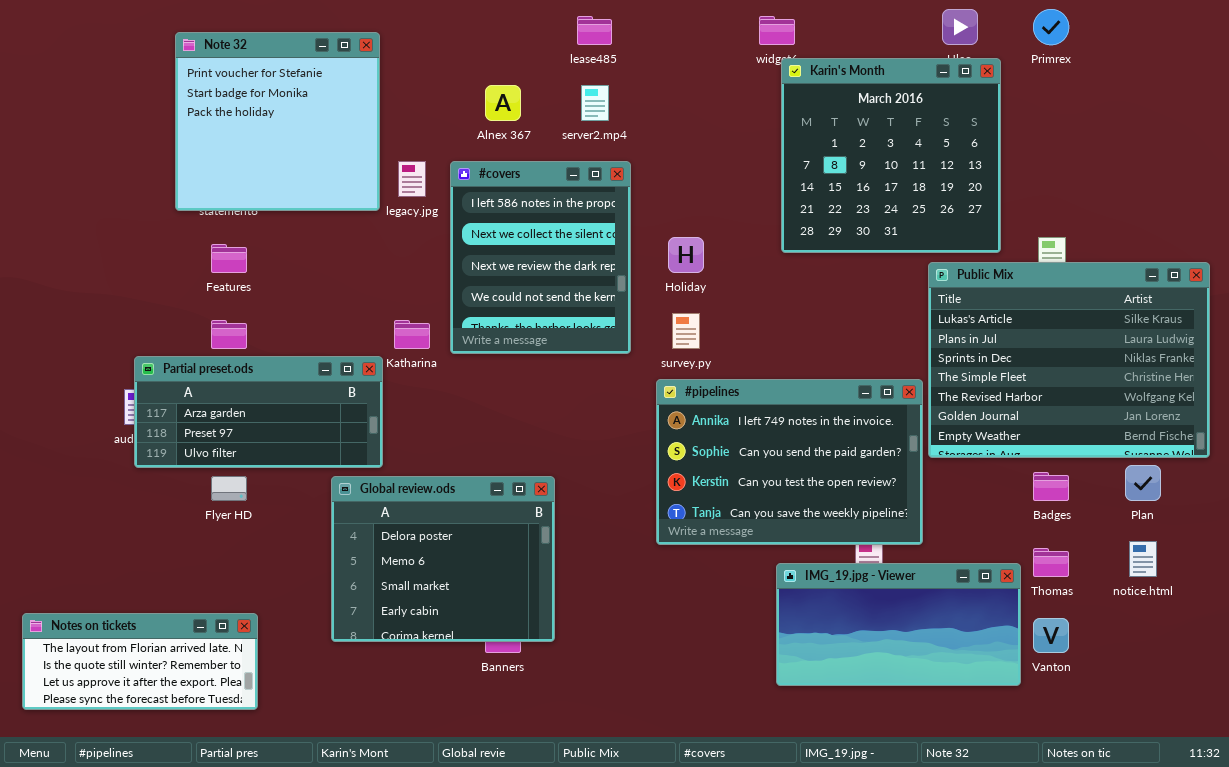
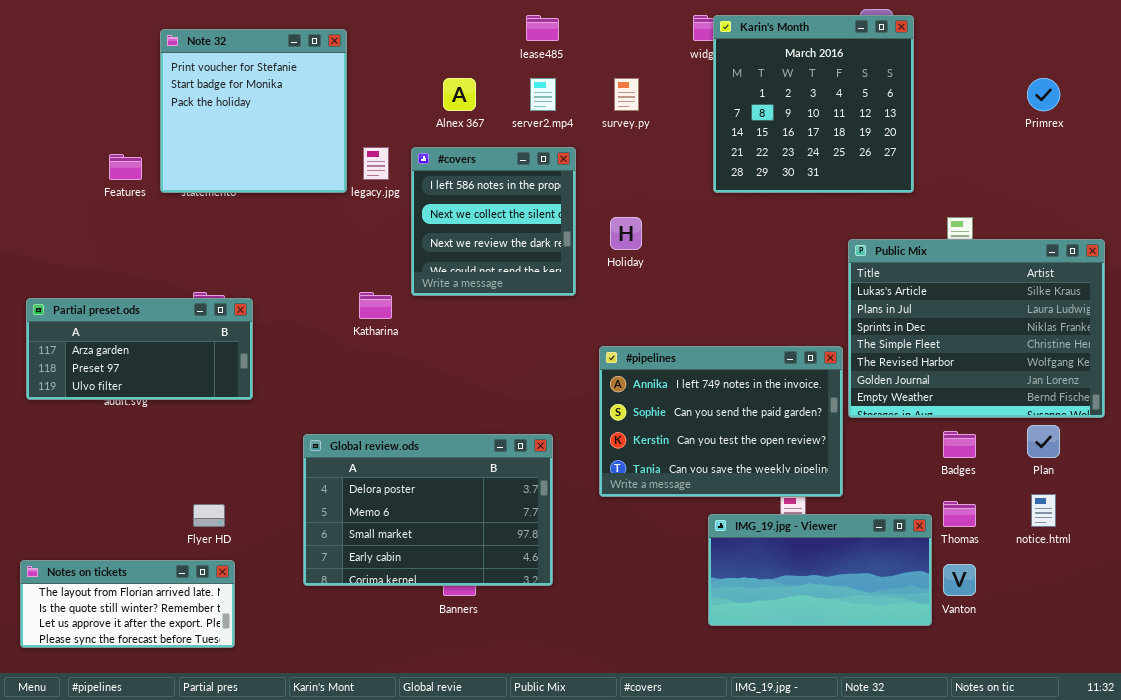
Primrex: [1033,9,1069,45] -> [1027,78,1060,111], moved
Karin's Month: [781,58,1001,253] -> [713,15,914,193], moved
#covers: [450,161,631,354] -> [411,147,576,296], resized
Features: [211,244,247,273] -> [109,154,142,180], moved
survey.py: [672,313,700,349] -> [614,78,639,111], moved
Partial preset.ods: [134,356,383,468] -> [26,298,253,400], moved
Flyer HD: [211,476,247,501] -> [193,504,225,527], moved
Global review.ods: [331,476,555,642] -> [303,434,553,586], resized

